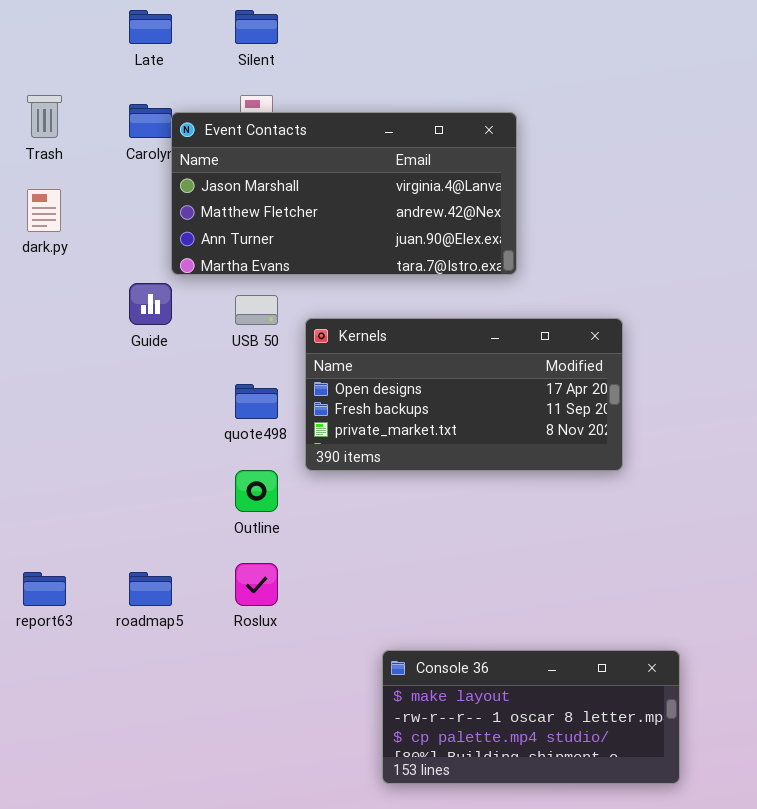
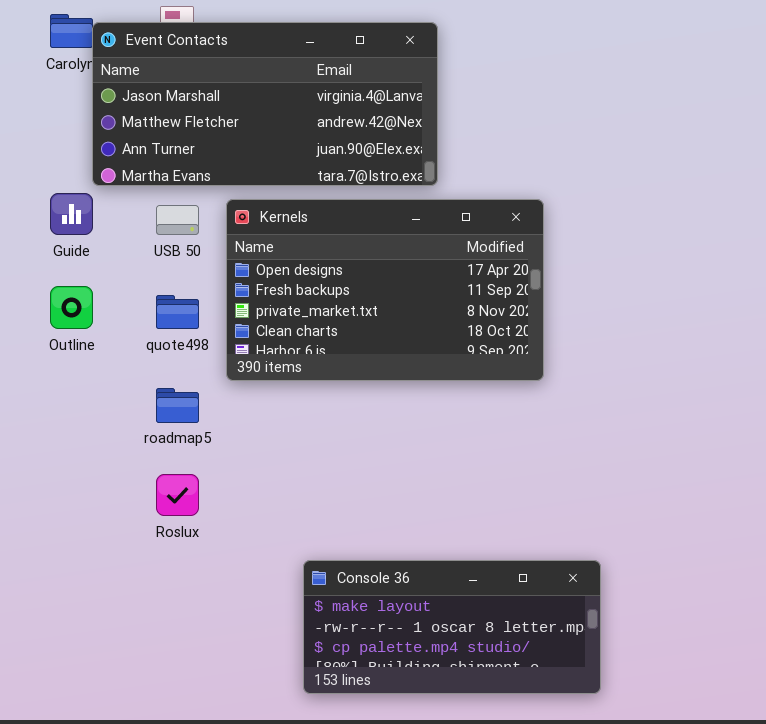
Kernels: [305,318,623,471] -> [226,199,544,381], resized
Outline: [235,470,278,512] -> [50,286,93,329], moved
roadmap5: [129,572,172,606] -> [156,388,199,423], moved

